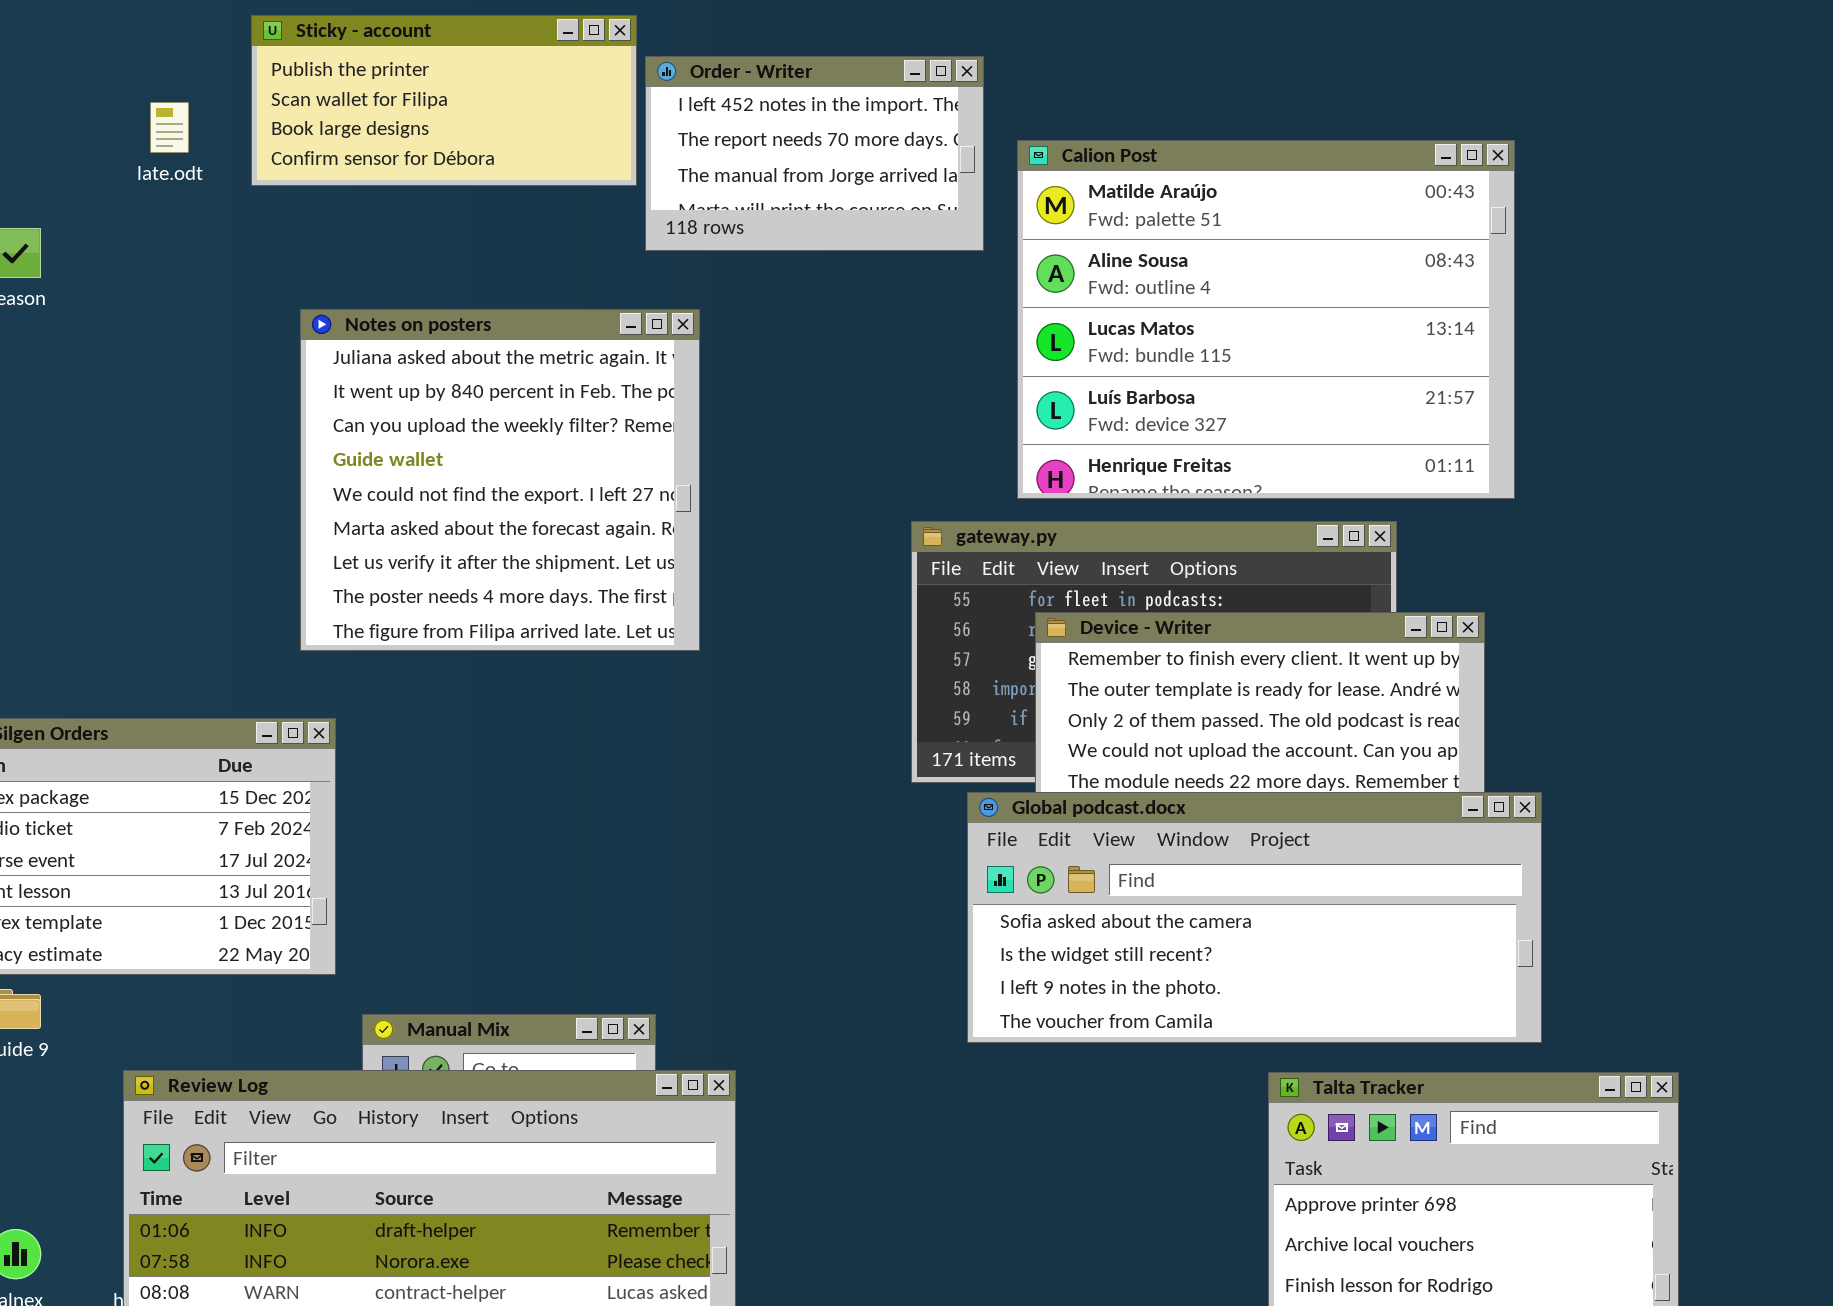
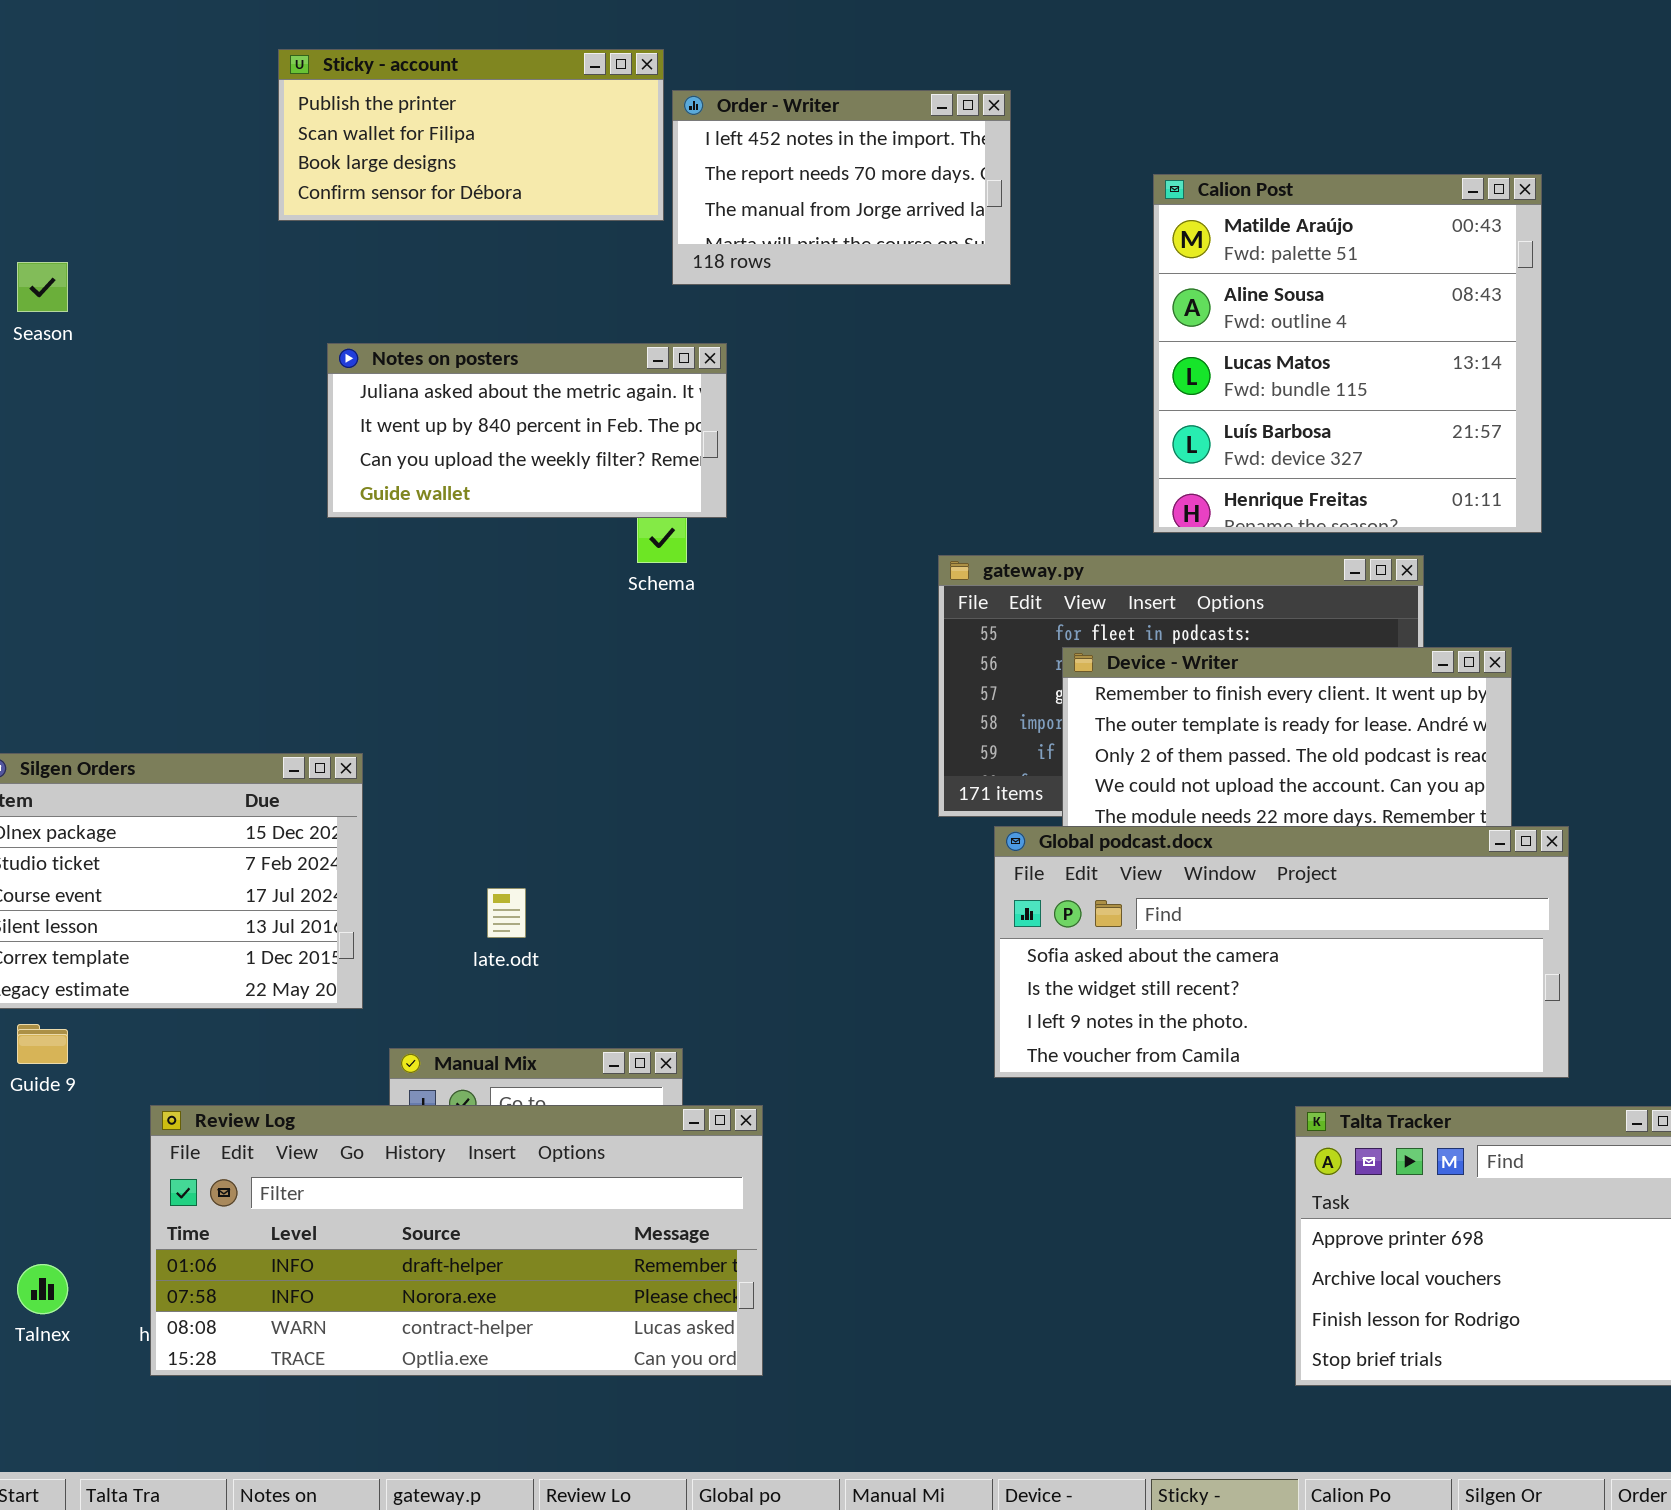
late.odt: [150,102,189,153] -> [487,888,526,938], moved
Calion Post: [1017,140,1515,499] -> [1153,174,1542,533], resized
Notes on posters: [300,309,700,651] -> [327,343,727,518], resized

